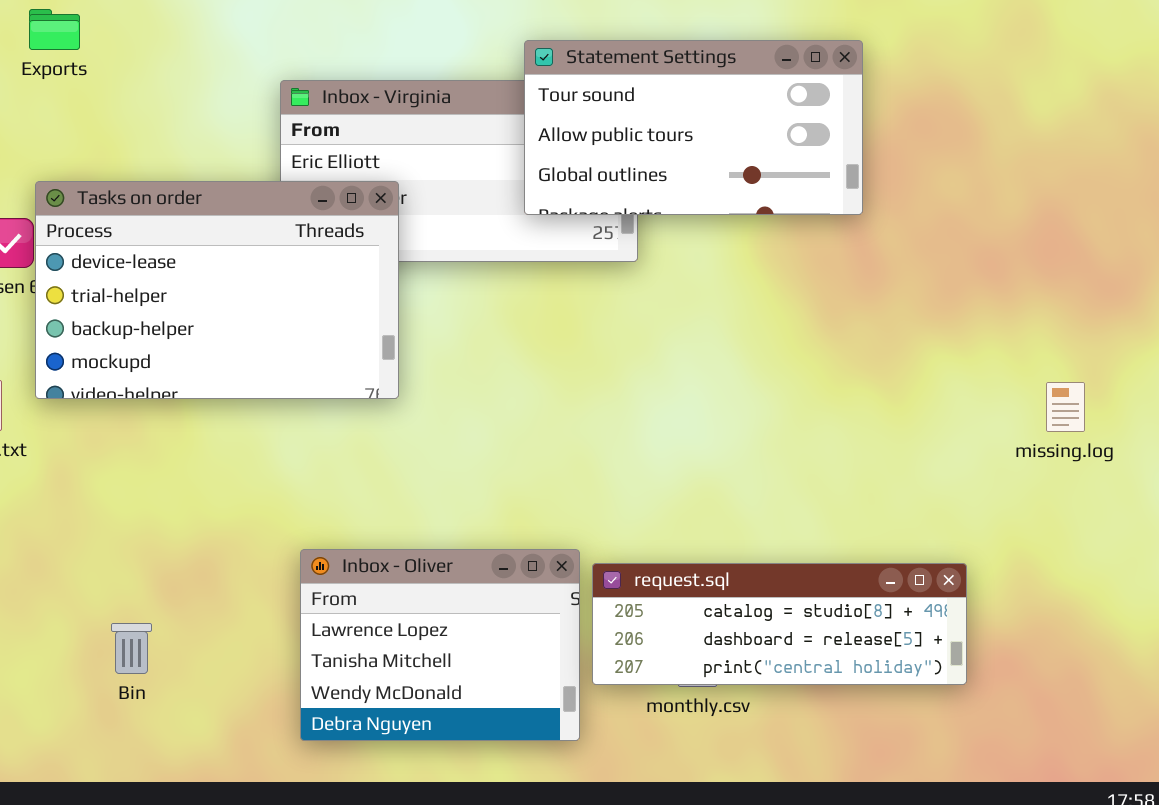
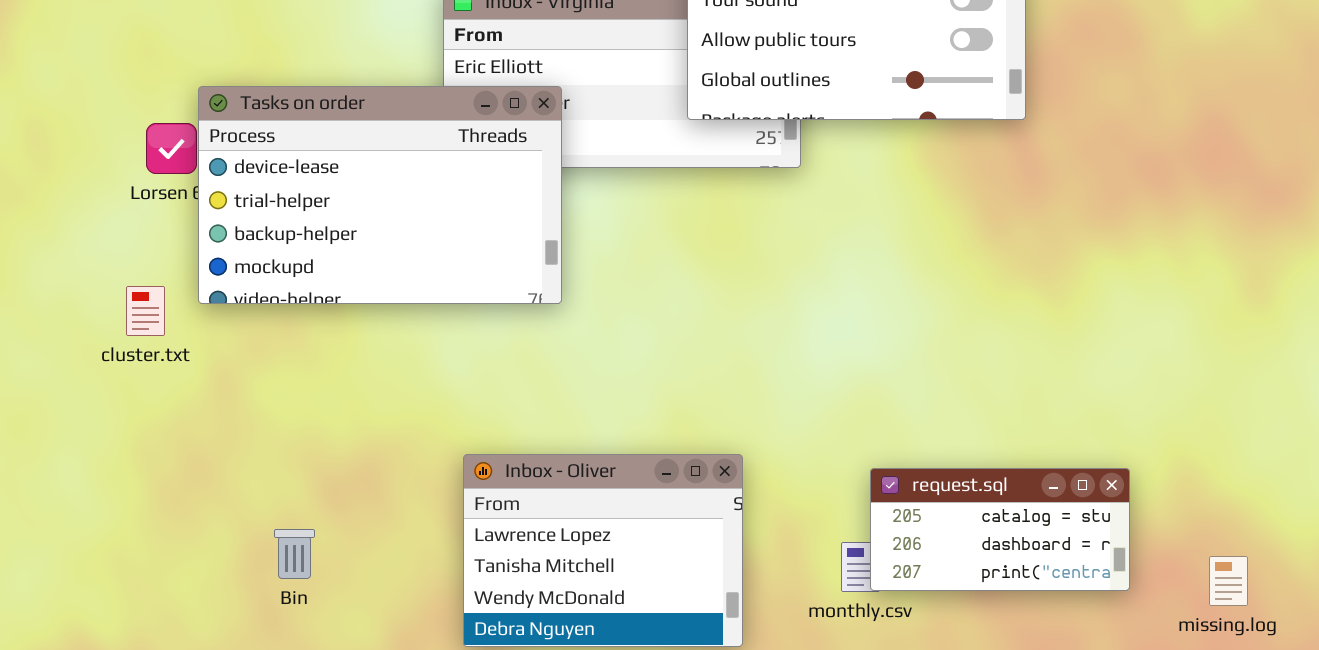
missing.log: [1046,382,1085,432] -> [1209,556,1248,606], moved
request.sql: [592,563,967,685] -> [870,468,1130,591], resized

